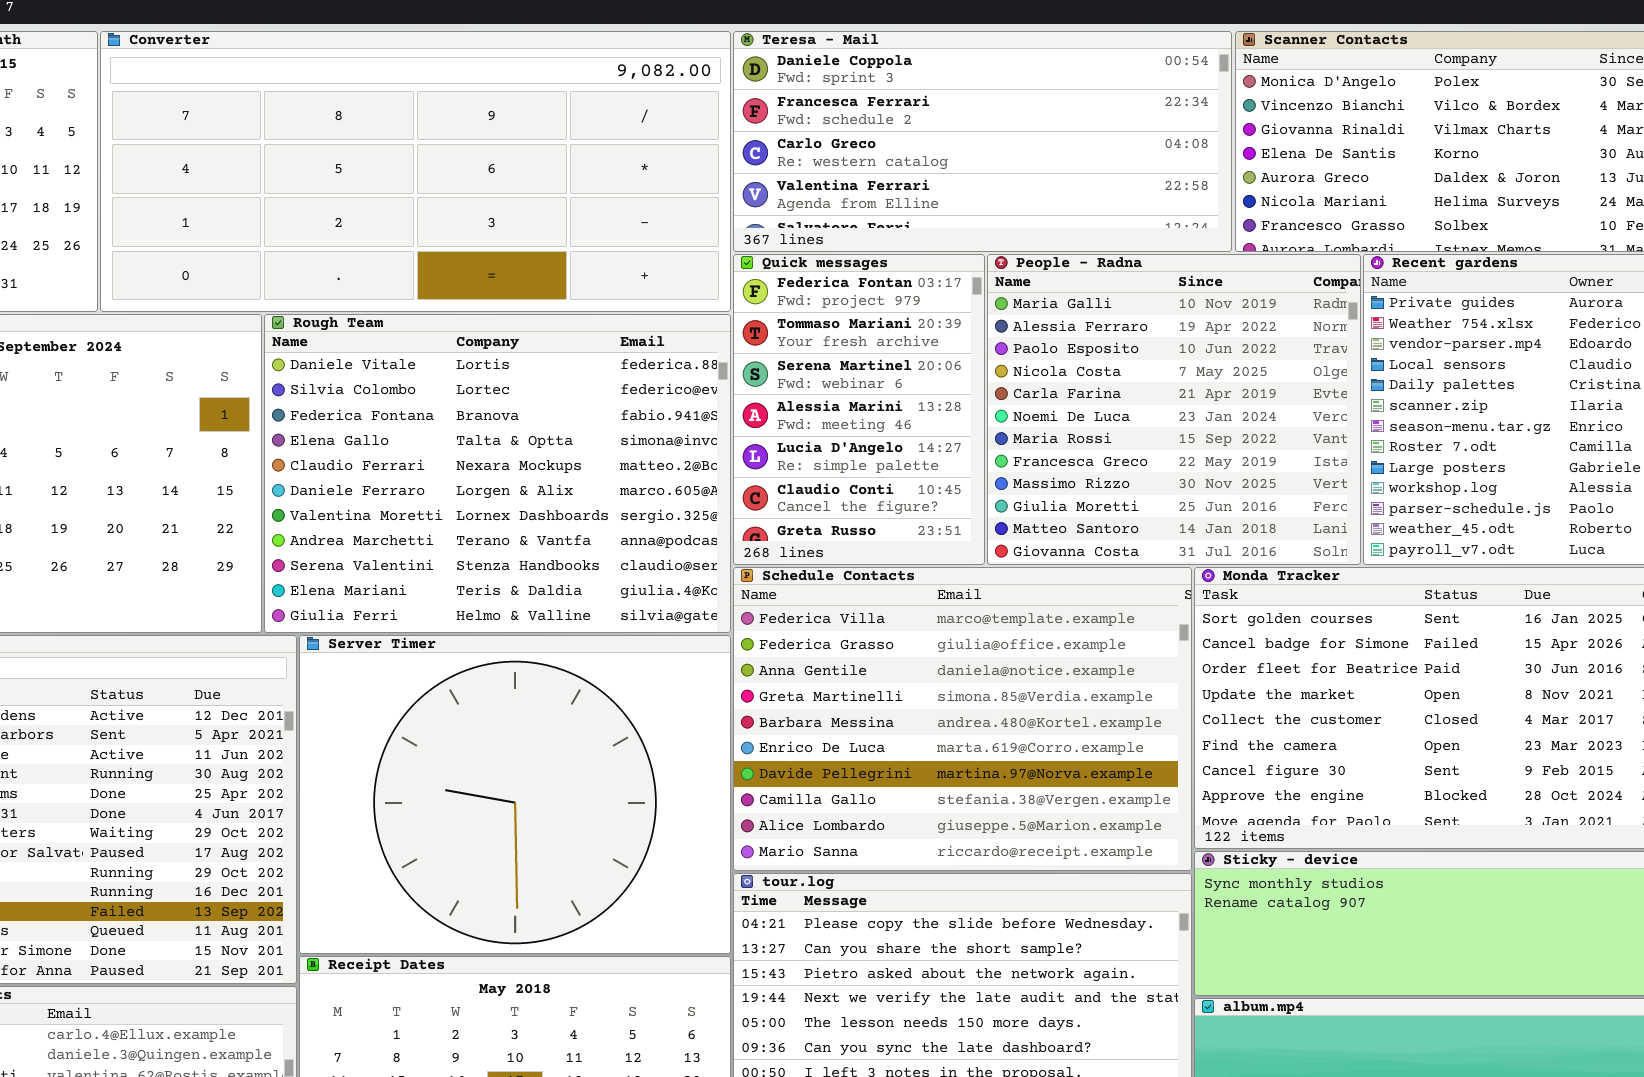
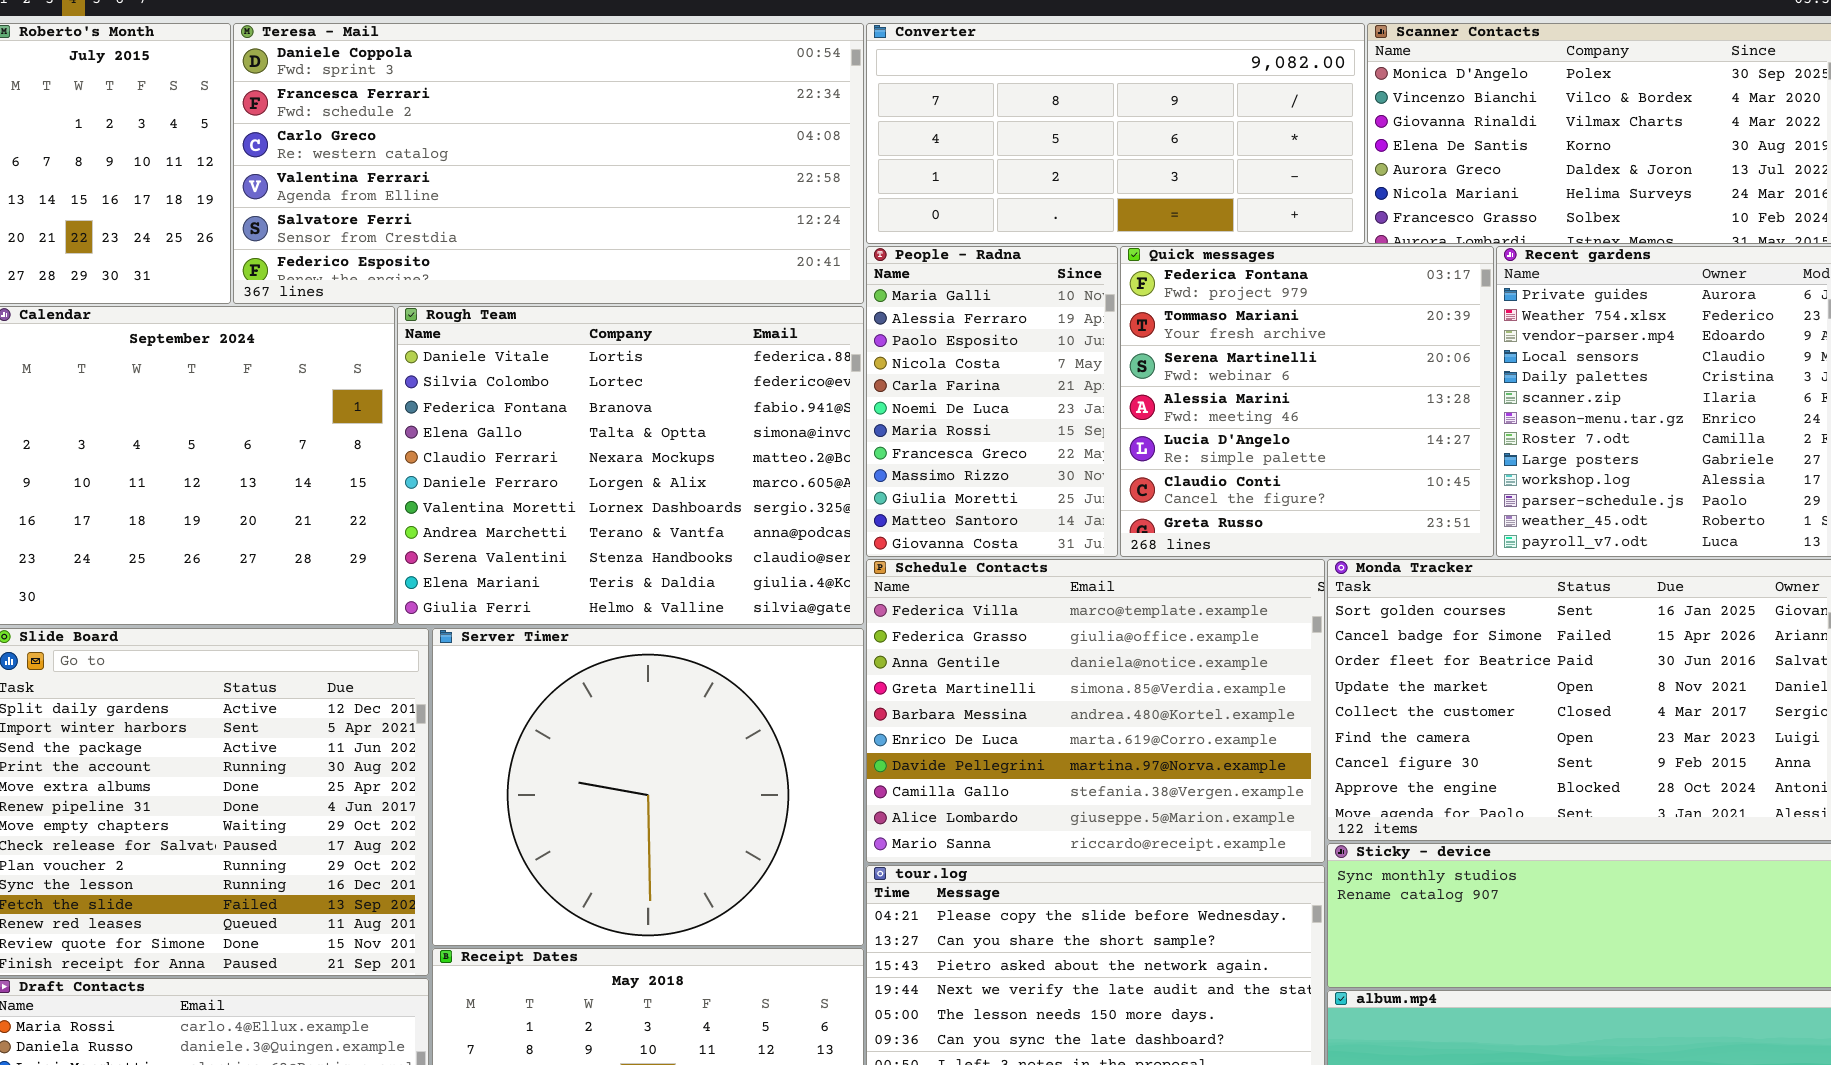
Converter: [100,31,731,312] -> [866,23,1365,244], moved, resized
Teresa - Mail: [733,31,1232,252] -> [233,23,864,304], moved, resized
Quick messages: [733,254,985,565] -> [1120,246,1494,557], moved, resized
People - Radna: [987,254,1361,565] -> [866,246,1118,557], moved, resized

